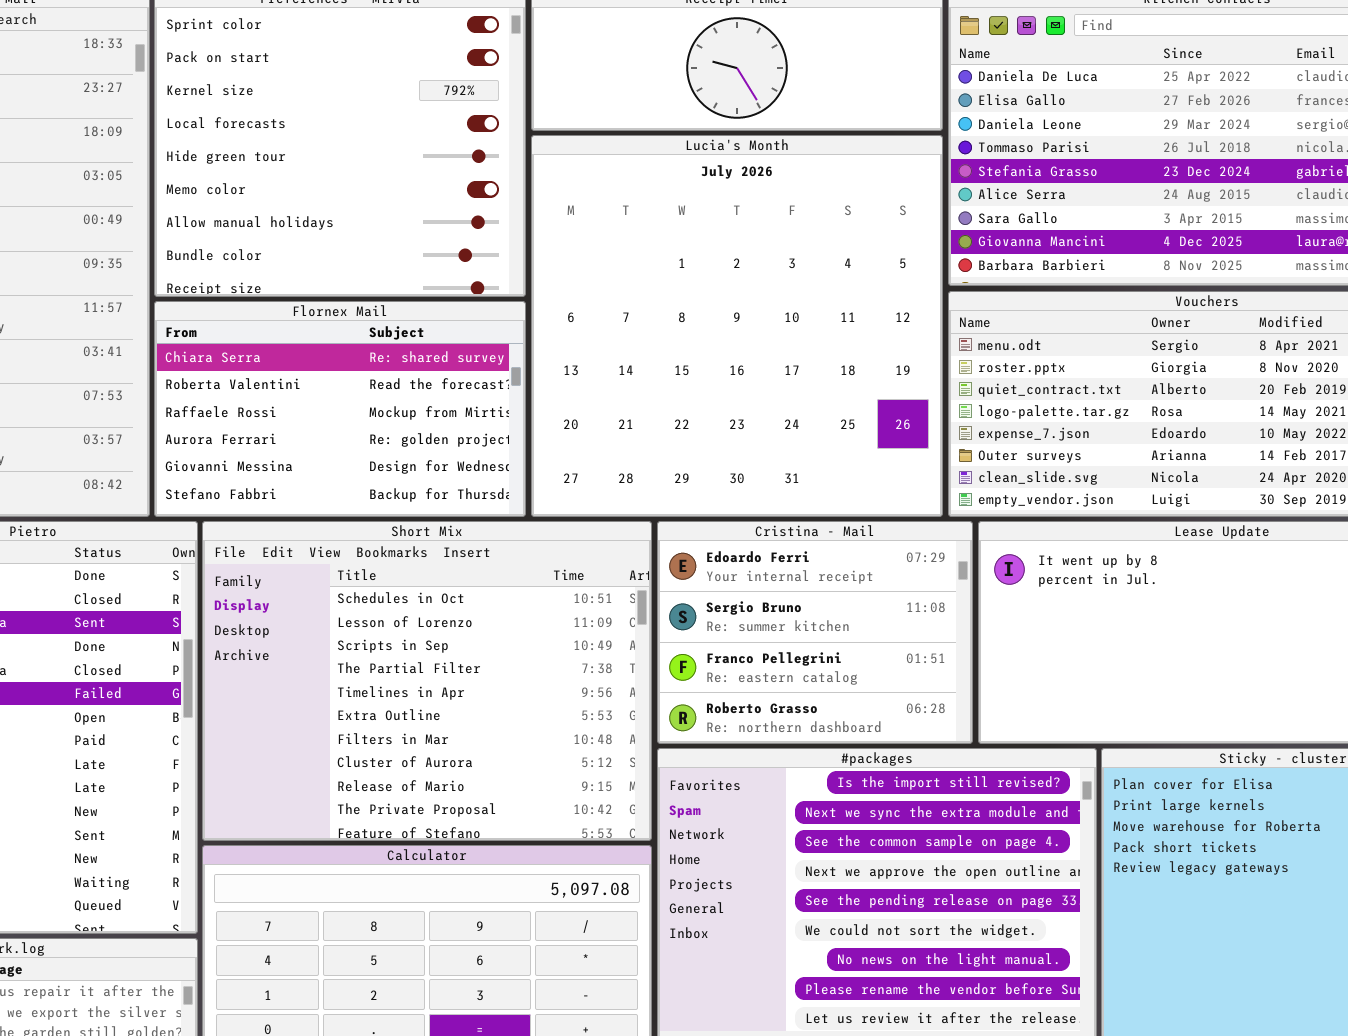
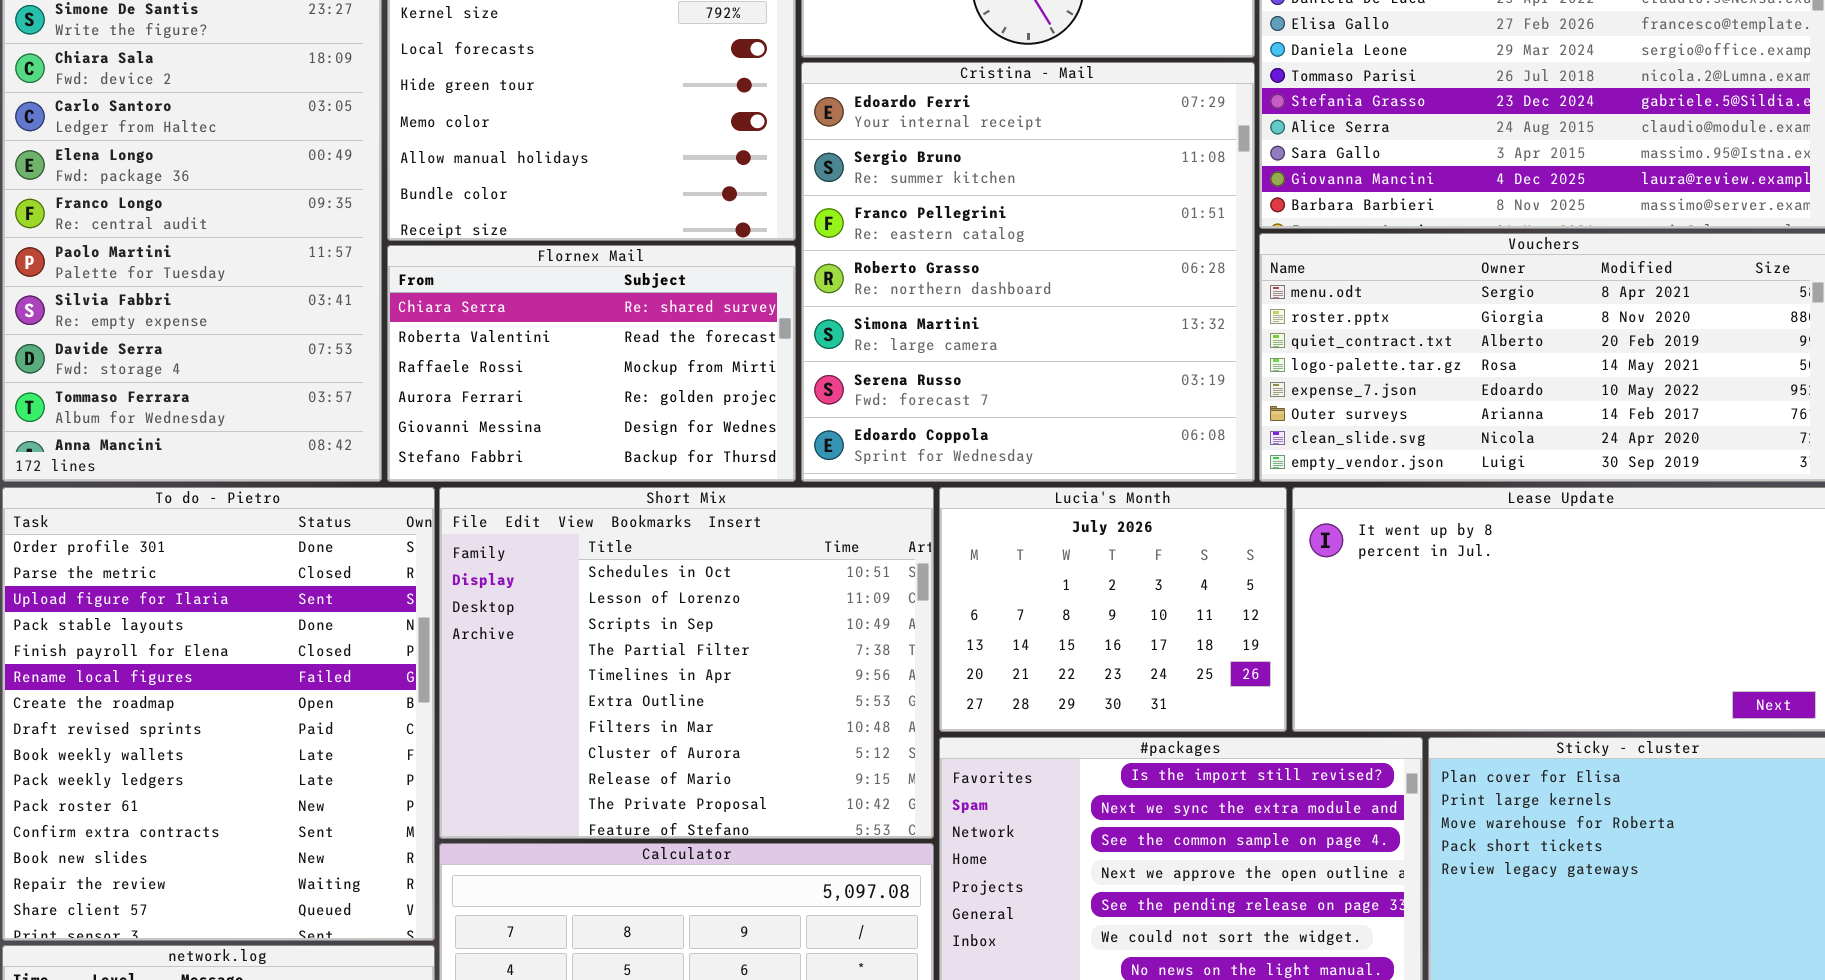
Lucia's Month: [531,135,943,517] -> [939,487,1287,732], moved, resized
Cristina - Mail: [657,521,973,744] -> [801,62,1255,482], moved, resized

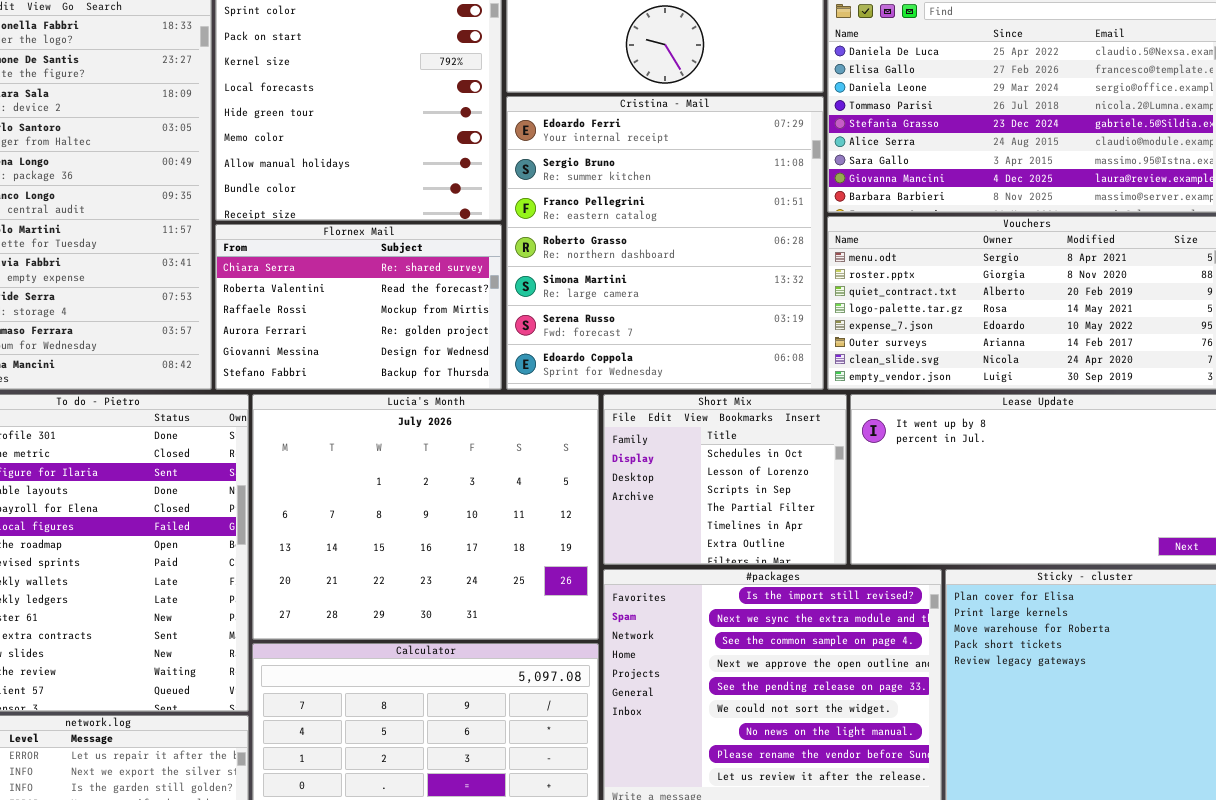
Short Mix: [439,487,934,839] -> [603,394,847,565], moved, resized
Lucia's Month: [939,487,1287,732] -> [252,394,599,640], moved, resized

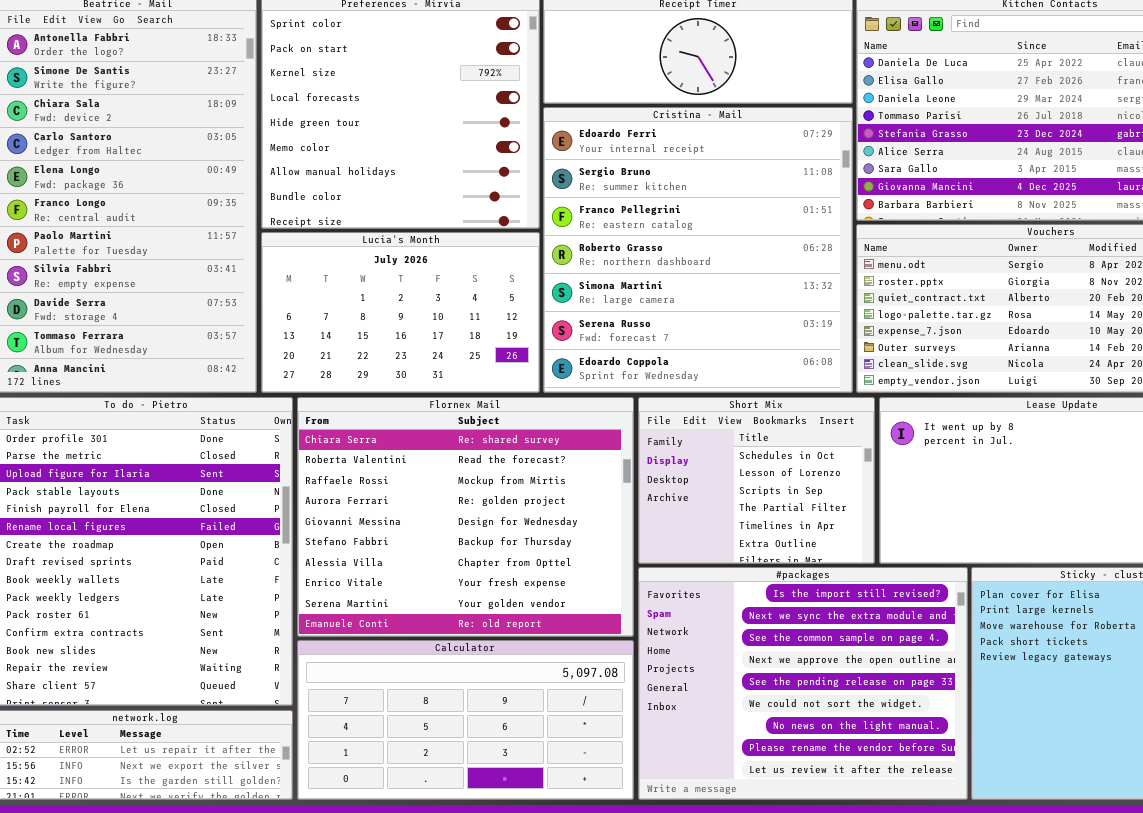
Flornex Mail: [215,224,502,390] -> [297,397,634,637], moved, resized
Lucia's Month: [252,394,599,640] -> [261,232,540,393], moved, resized

